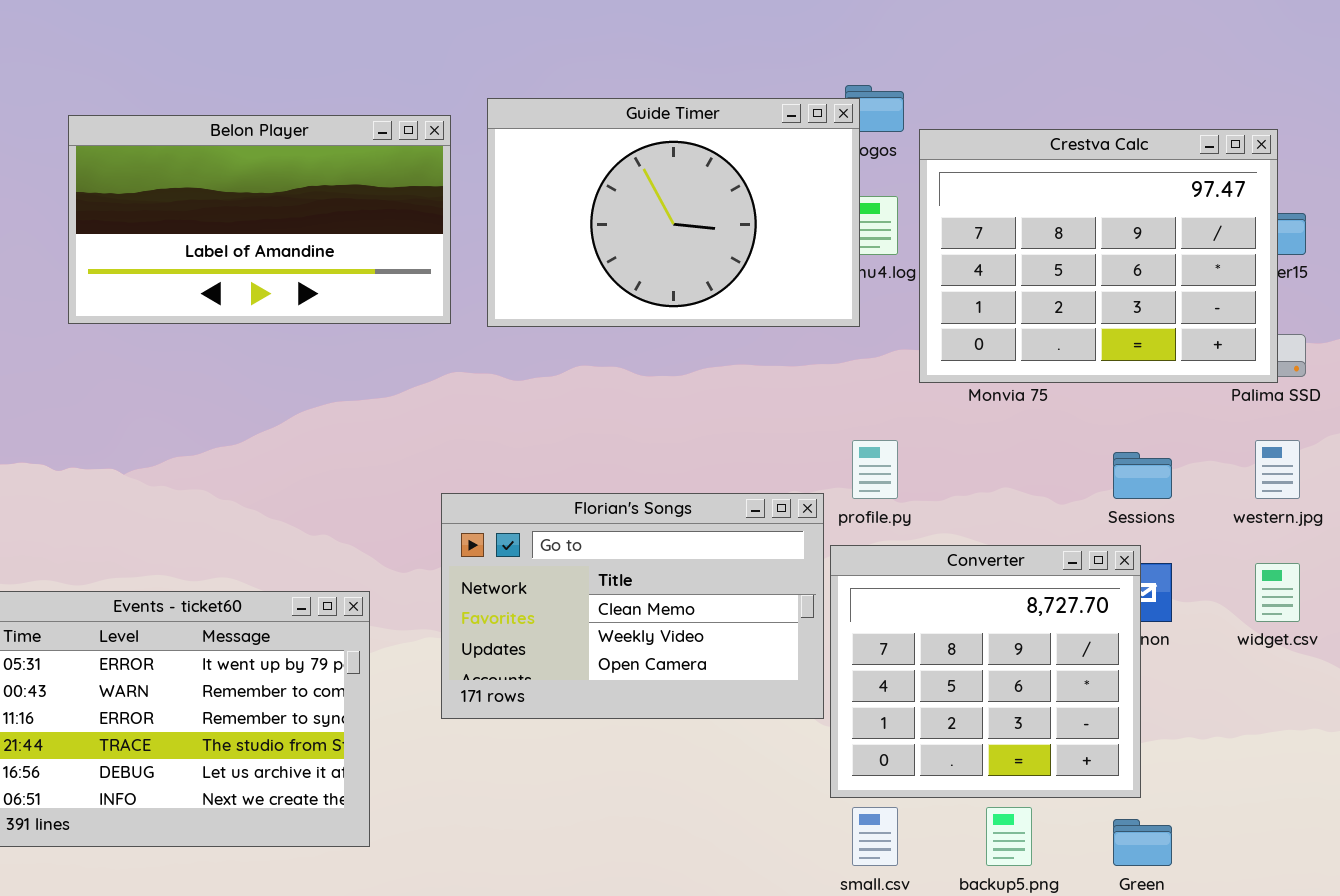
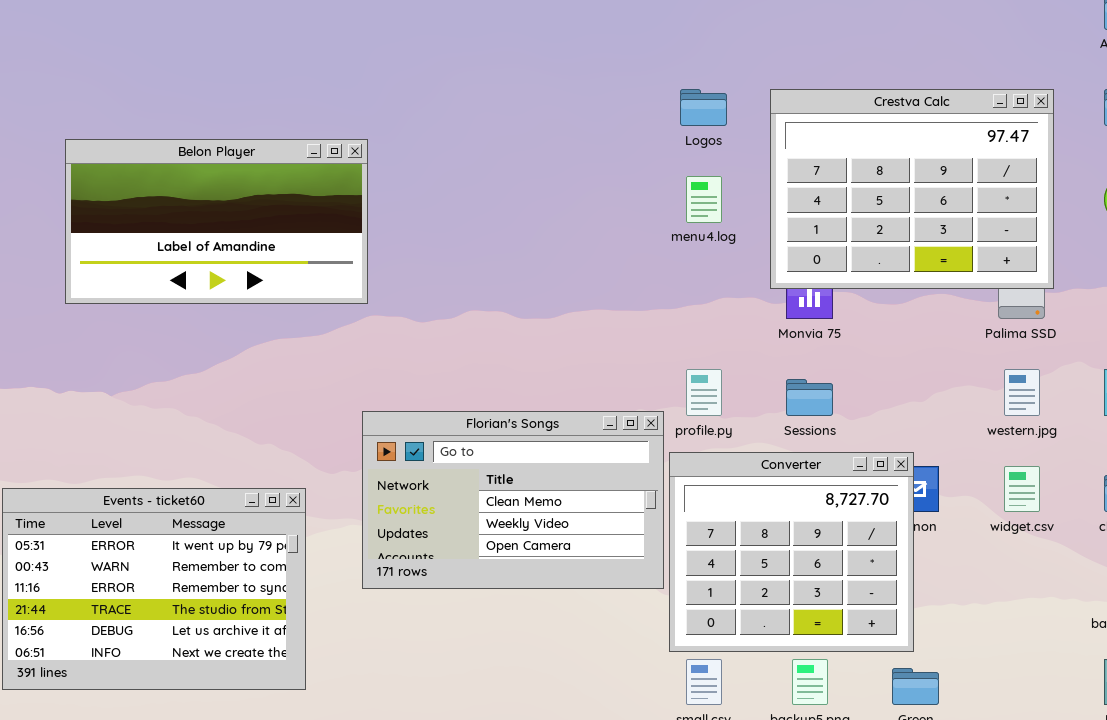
Guide Timer: [487,98,860,327] -> none, closed
Belon Player: [68,115,451,324] -> [65,139,368,304], moved
Crestva Calc: [919,129,1278,383] -> [770,89,1054,289], moved
Sessions: [1113,452,1172,499] -> [786,379,833,416], moved

